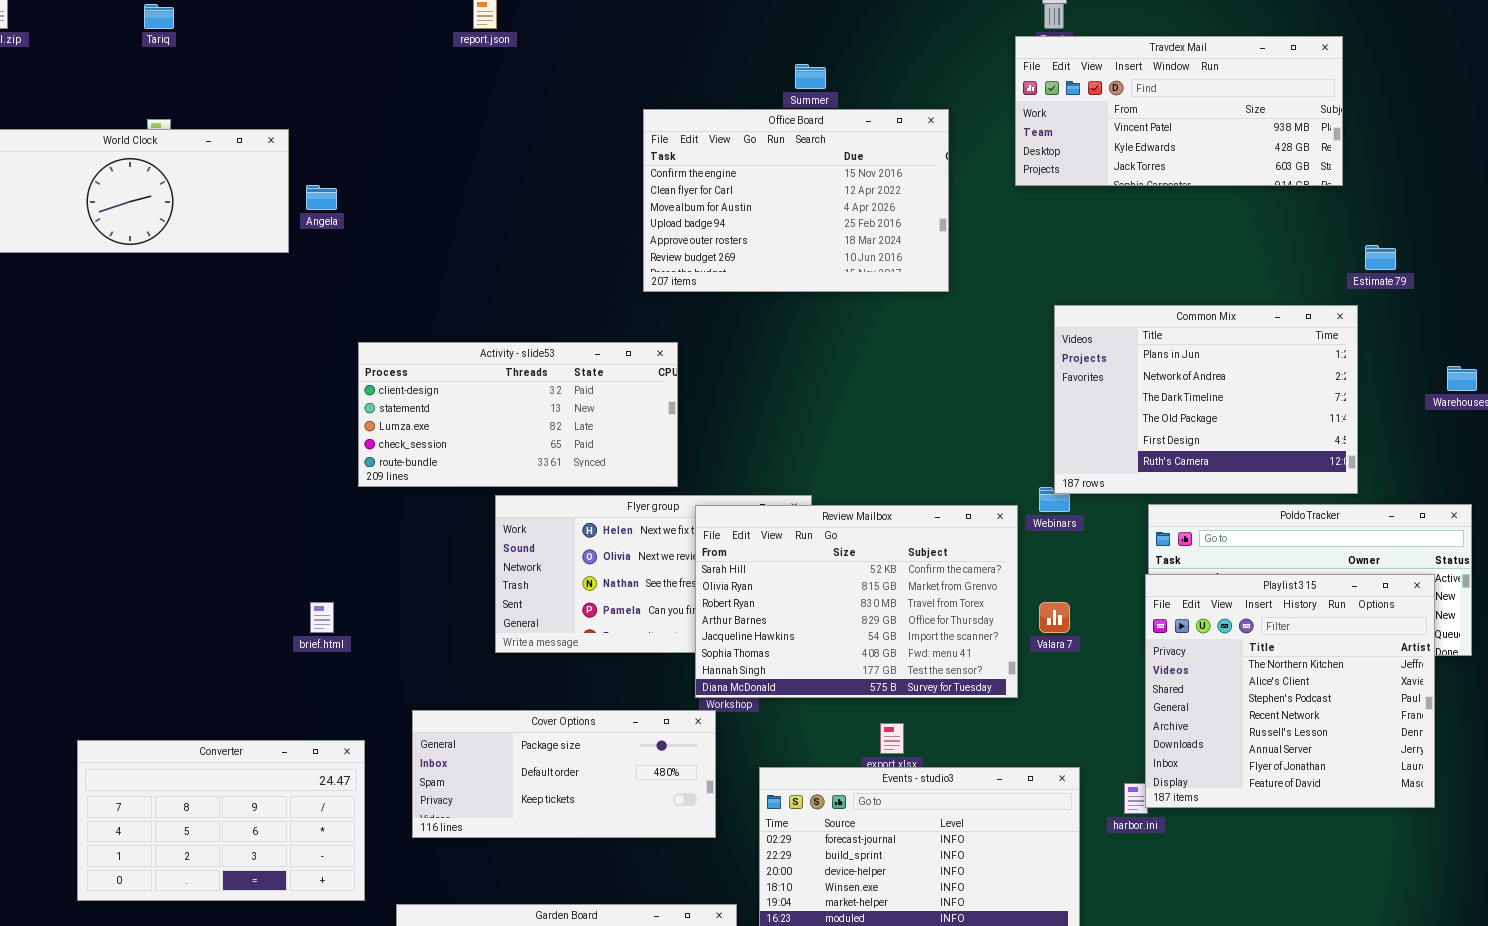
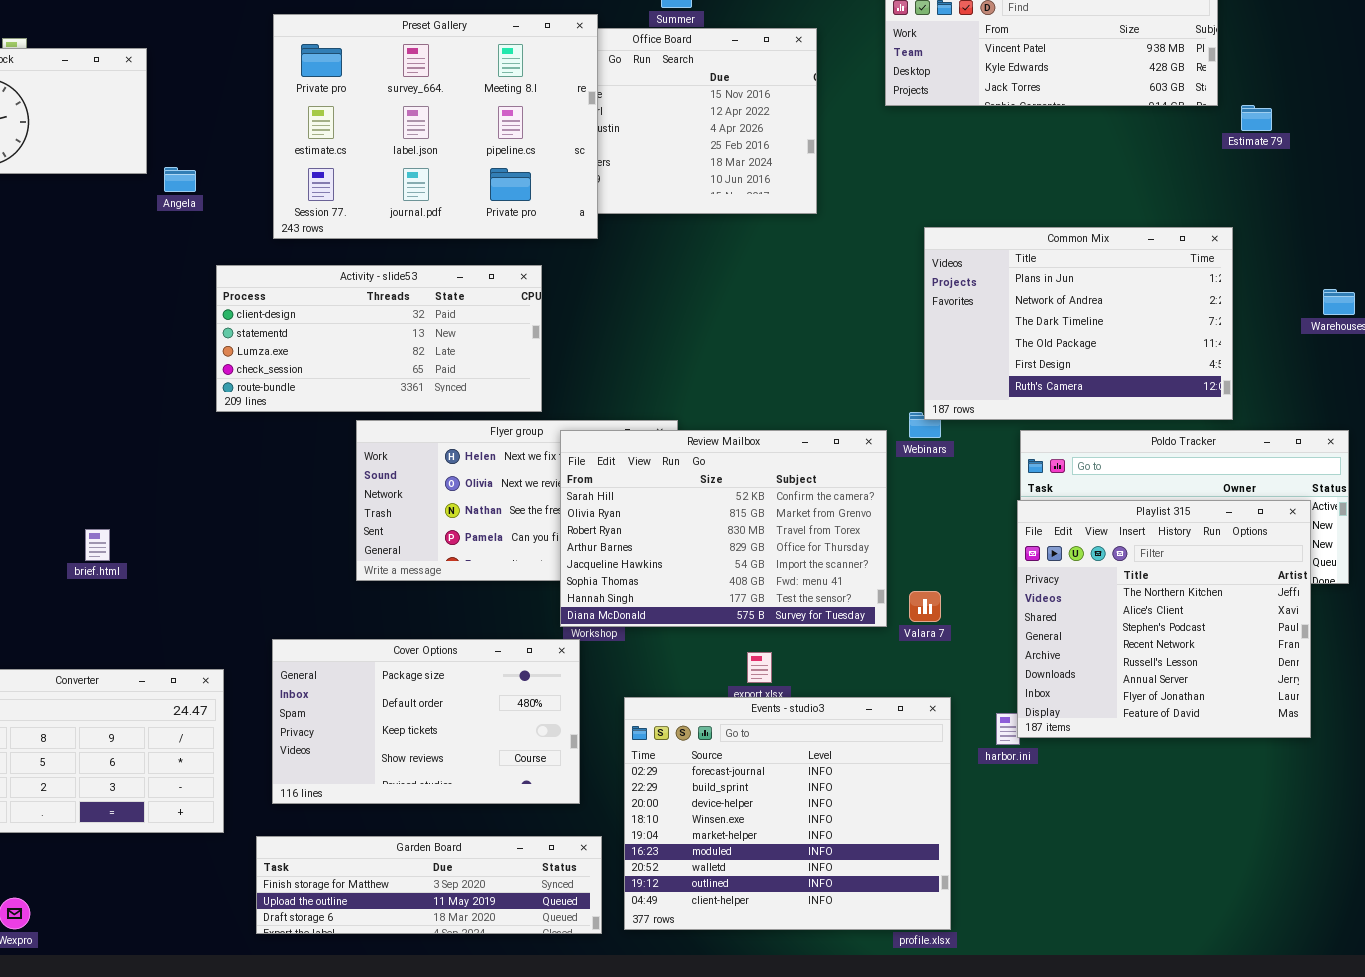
Preset Gallery: none -> [273,14,598,239], opened
Angela: [306,185,337,210] -> [164,167,196,192], moved
Estimate 79: [1365,245,1396,270] -> [1241,105,1272,131], moved
brief.html: [310,602,334,633] -> [85,529,110,561], moved
Valara 7: [1039,602,1070,633] -> [909,591,941,622], moved
Cover Options: [412,710,716,838] -> [272,639,580,804], resized

